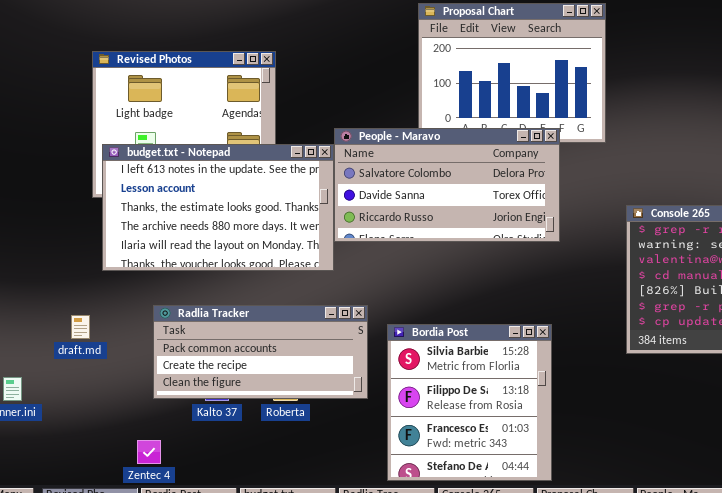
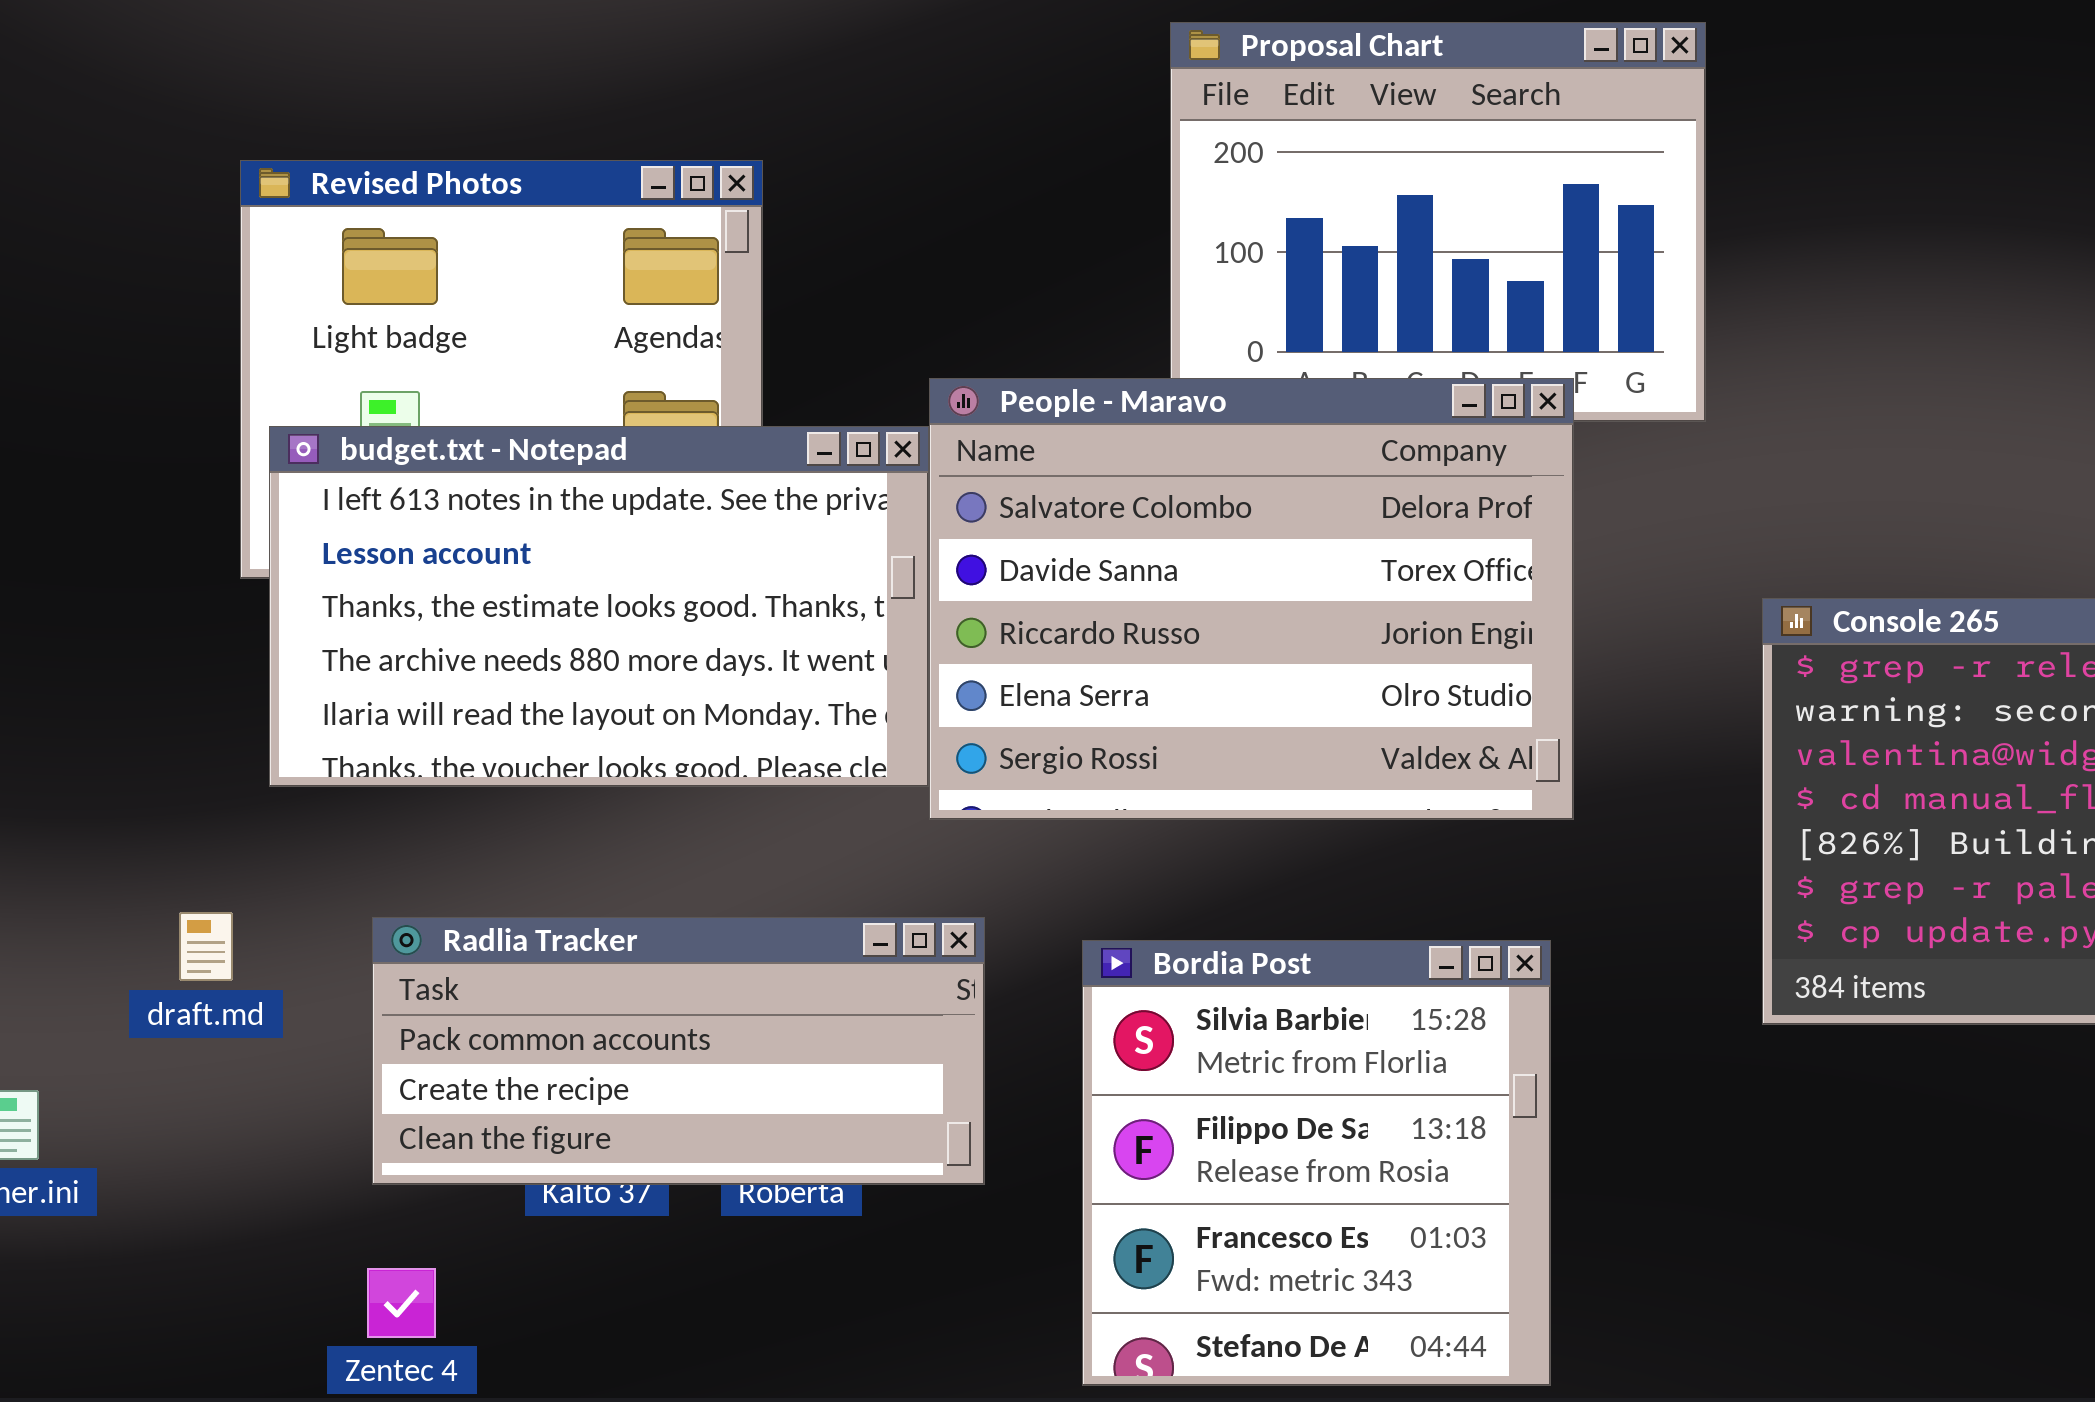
People - Maravo: [334,128,560,242] -> [929,378,1574,820], resized
Radlia Tracker: [153,305,368,399] -> [372,917,985,1185], moved

